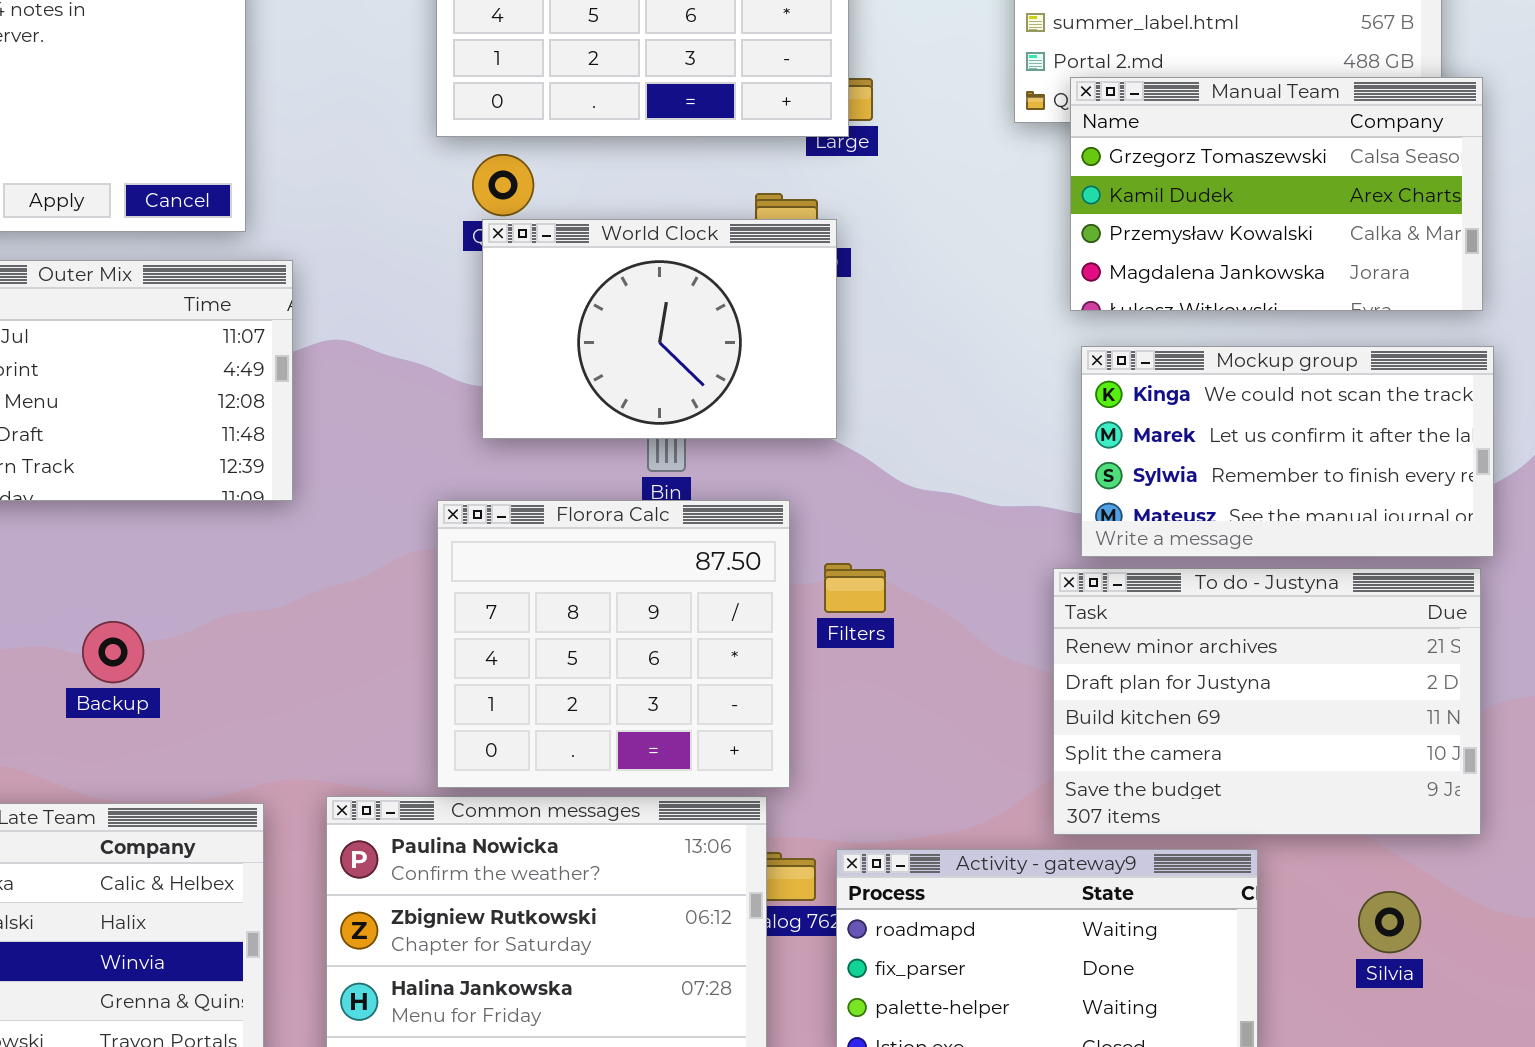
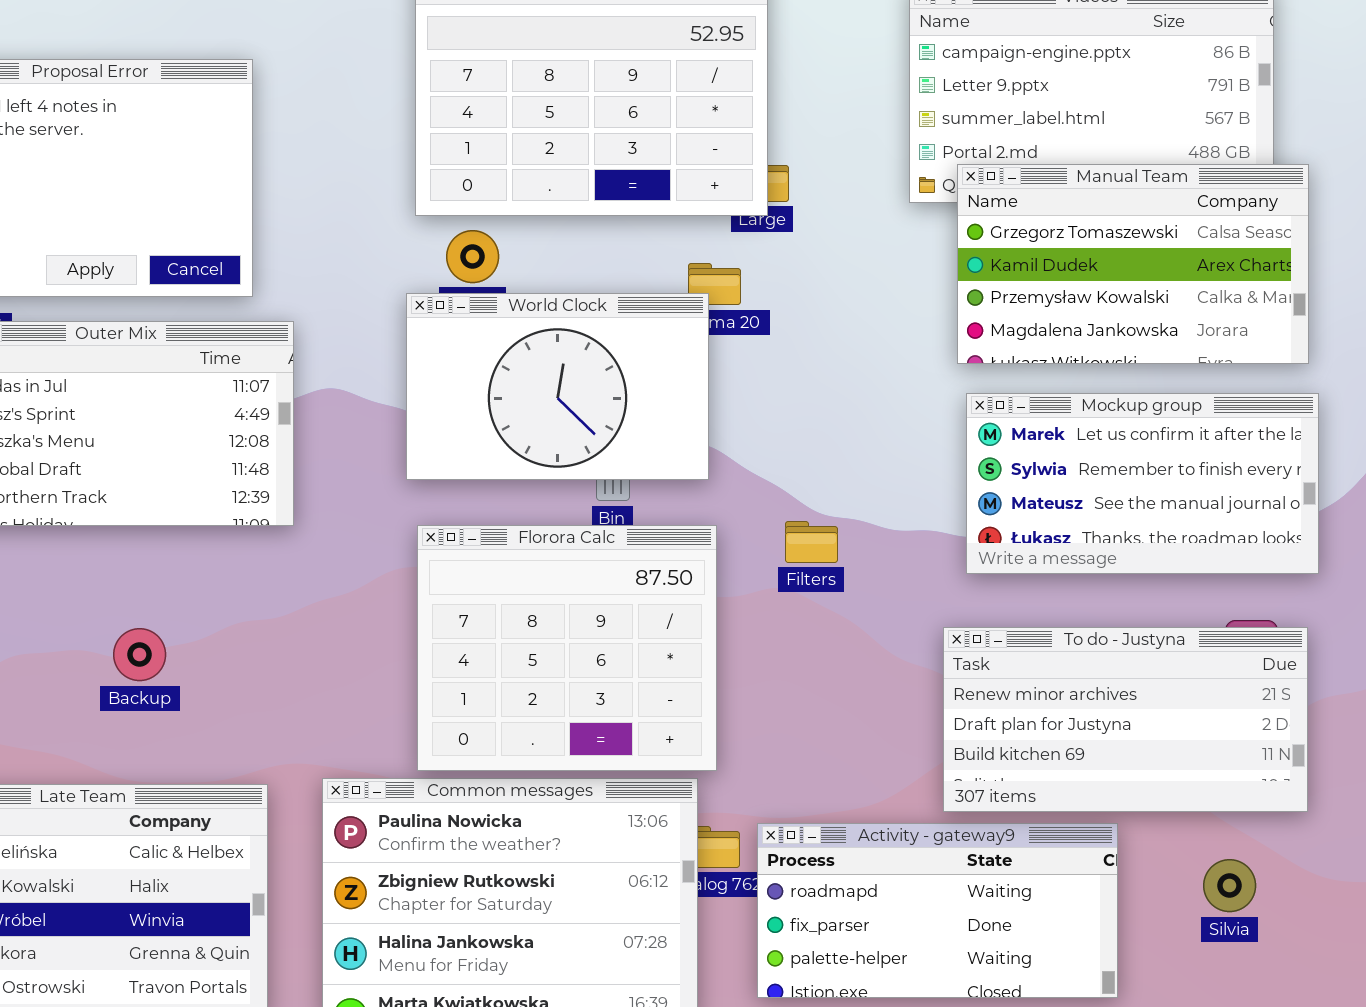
World Clock: [482,219,837,439] -> [406,293,709,480], moved
Mockup group: [1081,346,1494,557] -> [966,393,1319,574], scrolled down 1 row
Filters: [824,563,886,613] -> [785,521,838,563], moved
To do - Justyna: [1053,568,1481,835] -> [943,627,1308,812], resized

